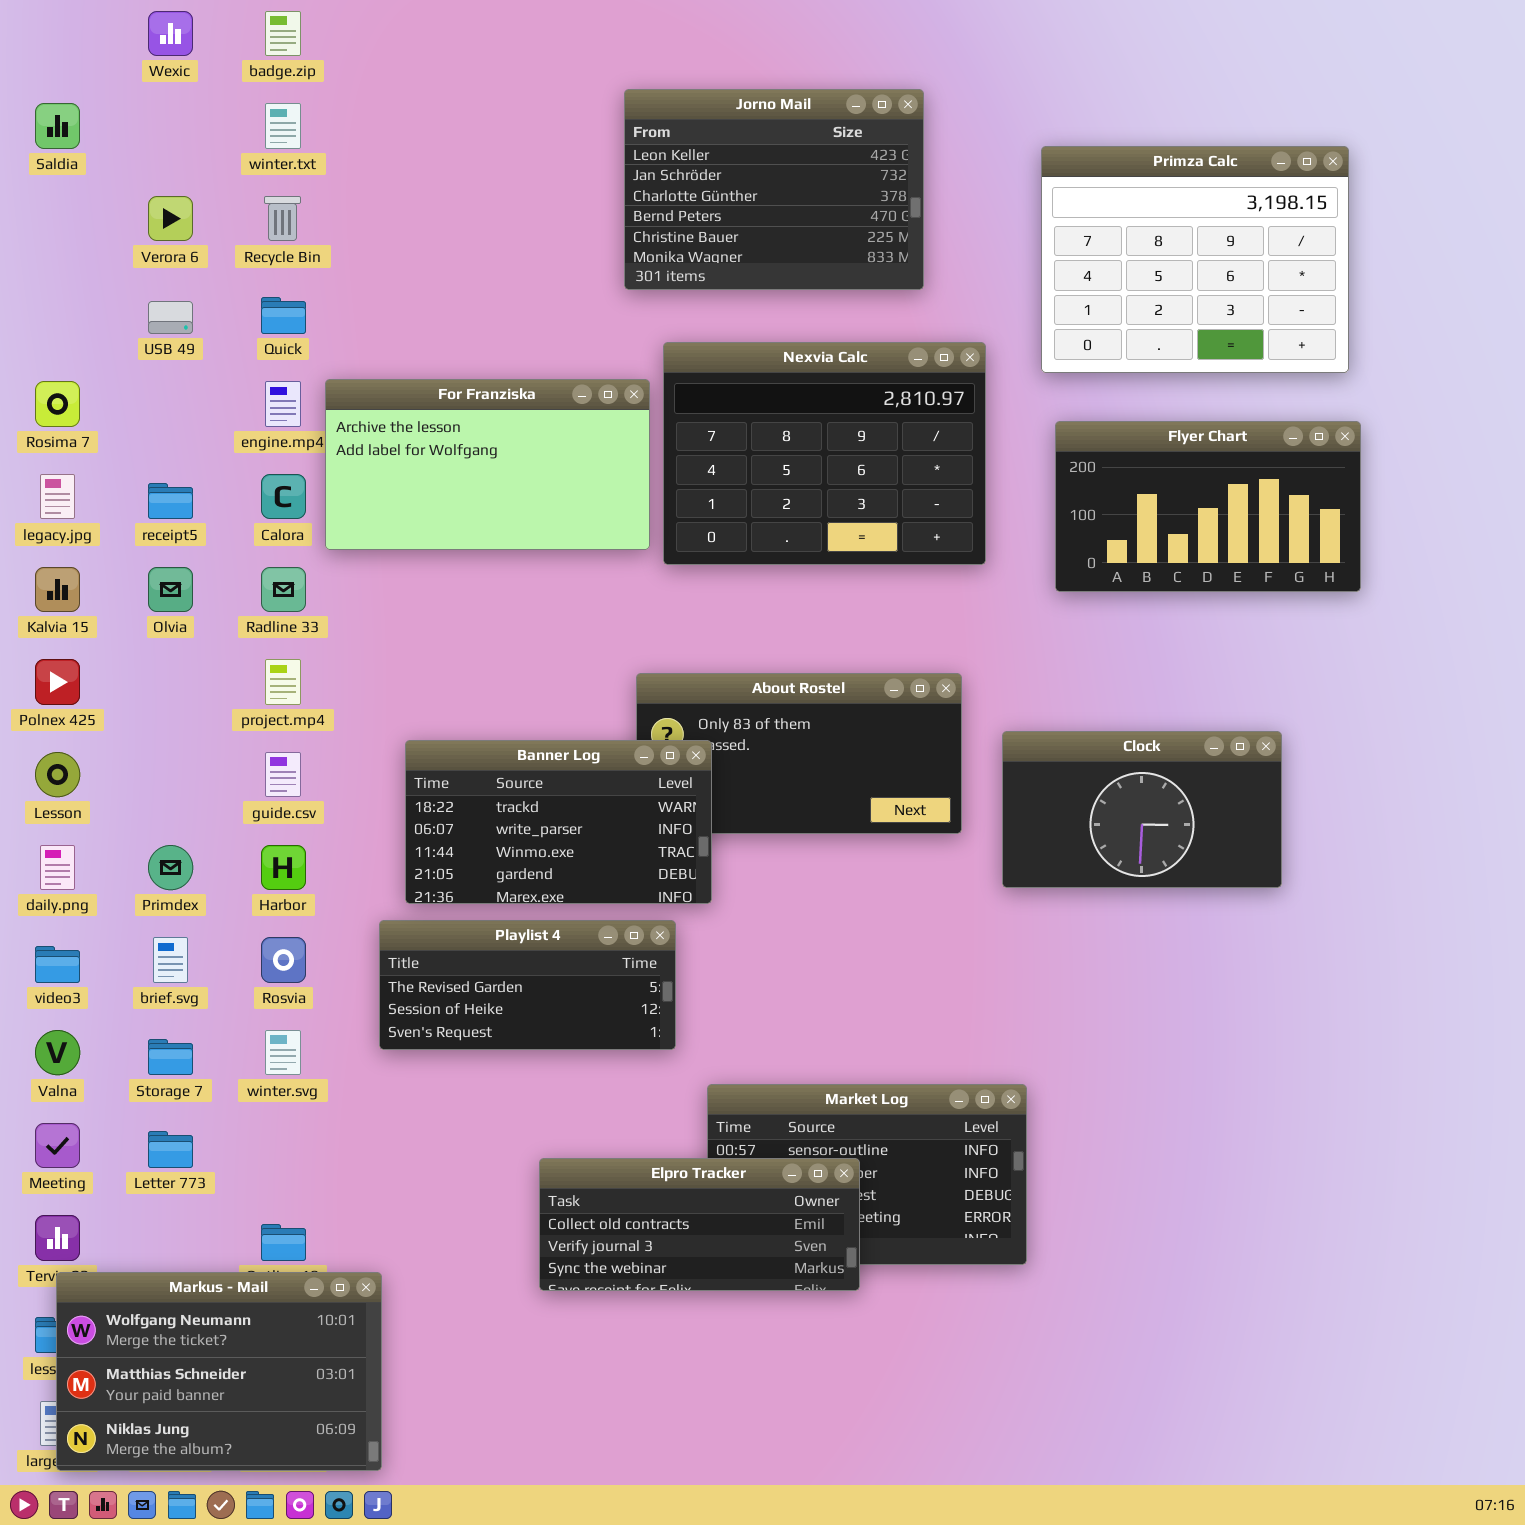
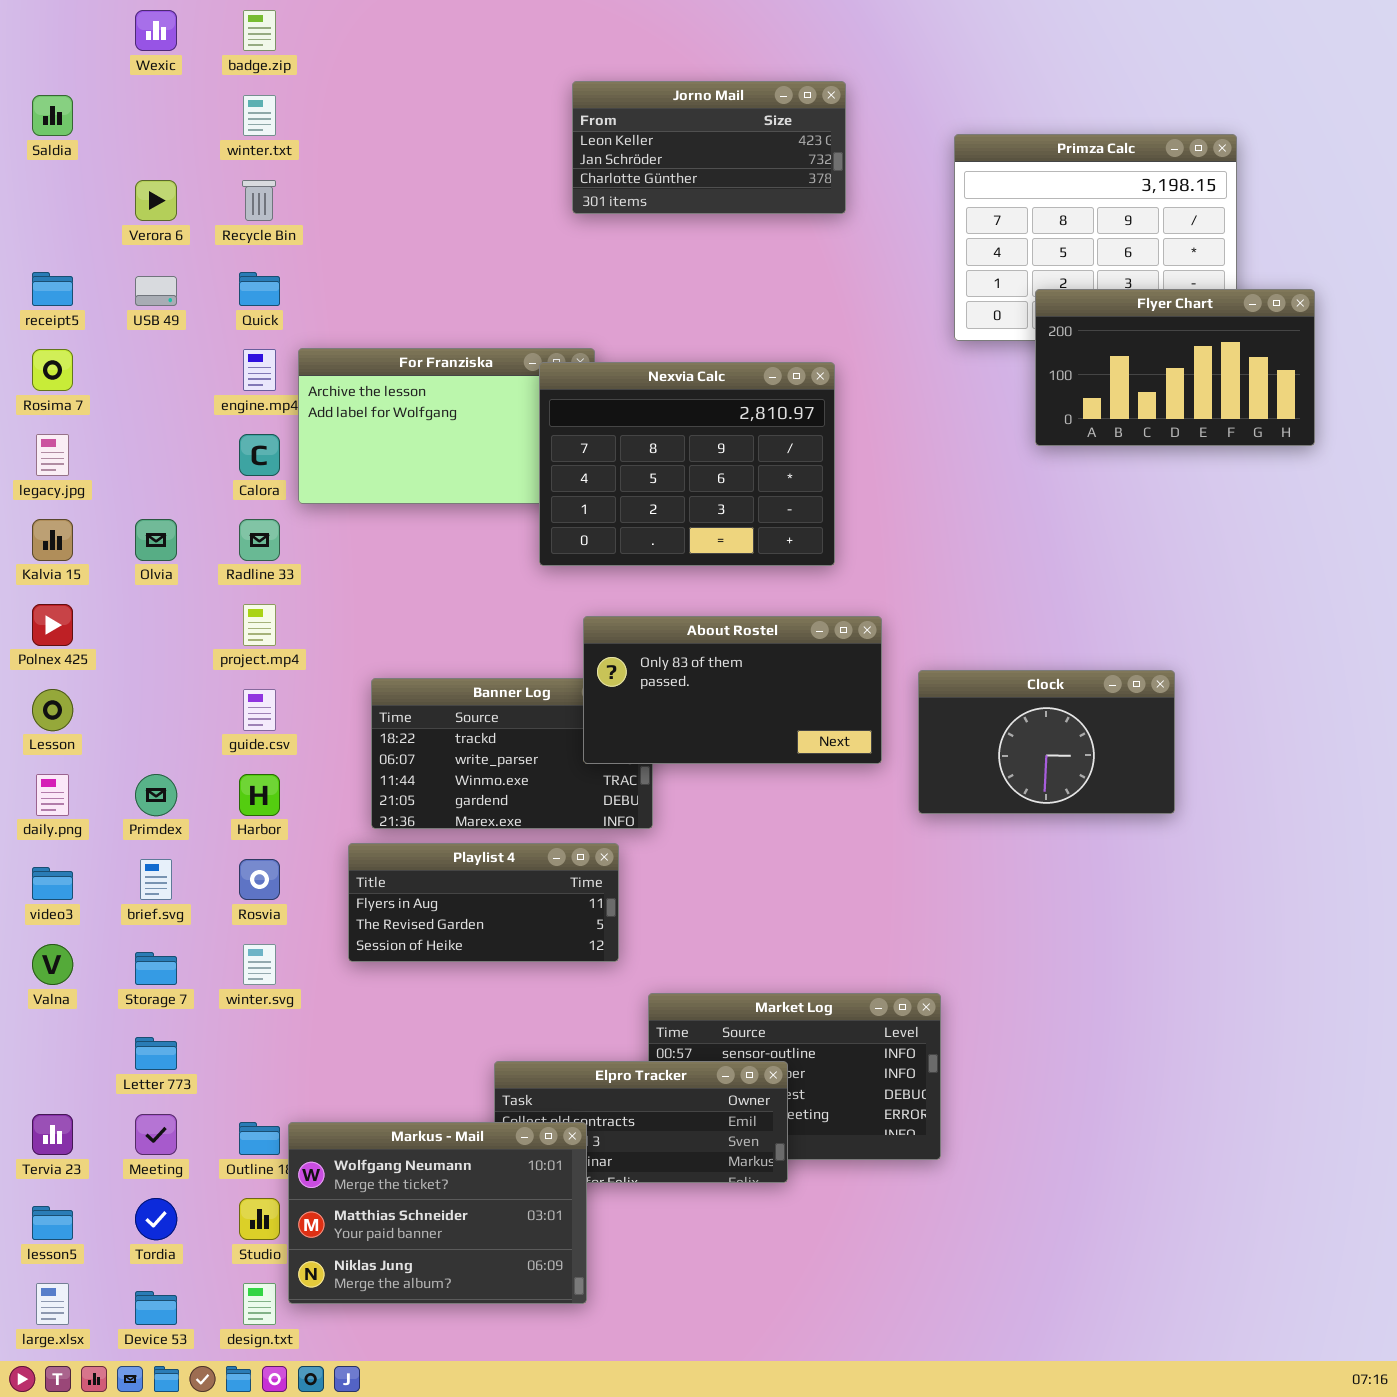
Jorno Mail: [624,89,924,290] -> [572,81,846,214], resized
Nexvia Calc: [663,342,986,565] -> [539,362,835,566], moved
Flyer Chart: [1055,421,1361,592] -> [1035,289,1315,446], moved
receipt5: [148,483,193,519] -> [32,272,73,306], moved
About Rostel: [636,673,962,834] -> [583,616,882,764], raised
Playlist 4: [379,920,676,1050] -> [348,843,619,962], scrolled up 1 row
Meeting: [35,1123,80,1168] -> [135,1114,177,1155], moved
Markus - Mail: [56,1272,382,1471] -> [288,1122,587,1304], moved

